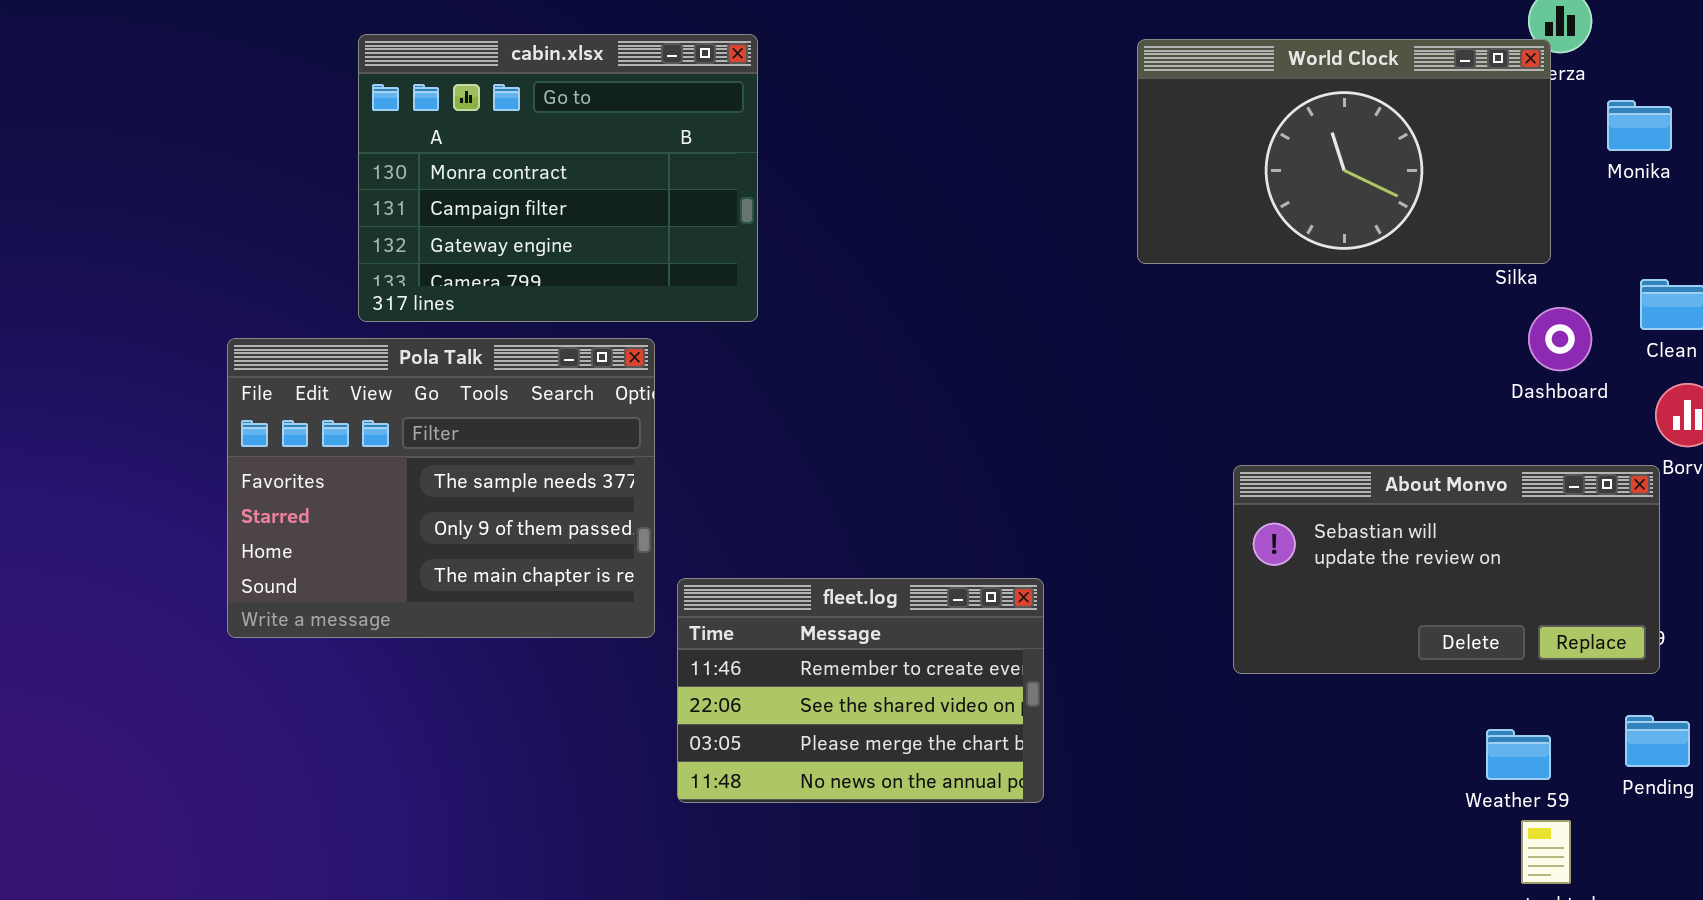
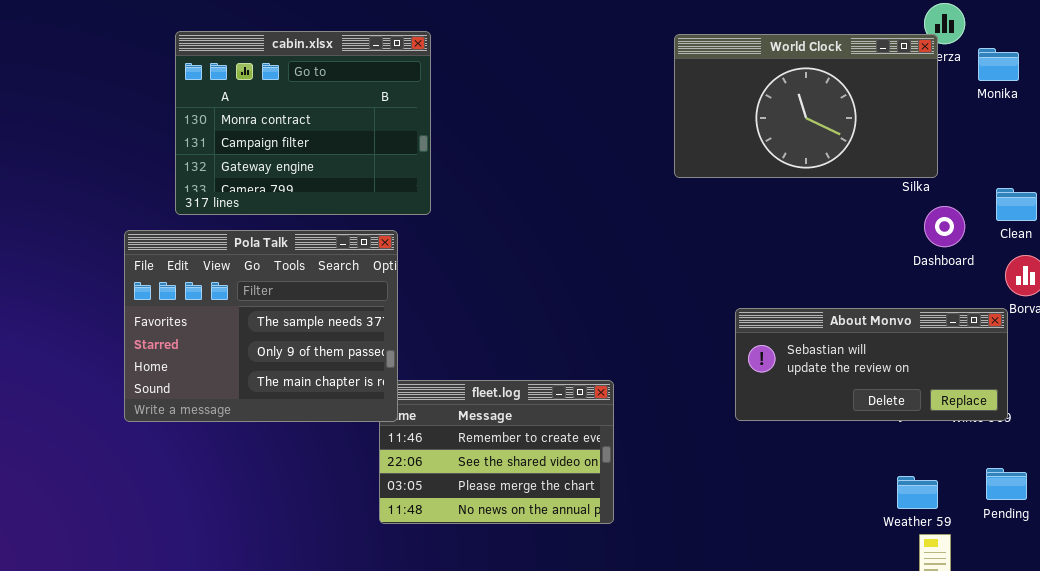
Monika: [1607,100,1672,151] -> [978,48,1019,81], moved
Pola Talk: [227,338,655,638] -> [124,230,398,422], moved
About Monvo: [1233,465,1660,674] -> [735,308,1008,421], resized

